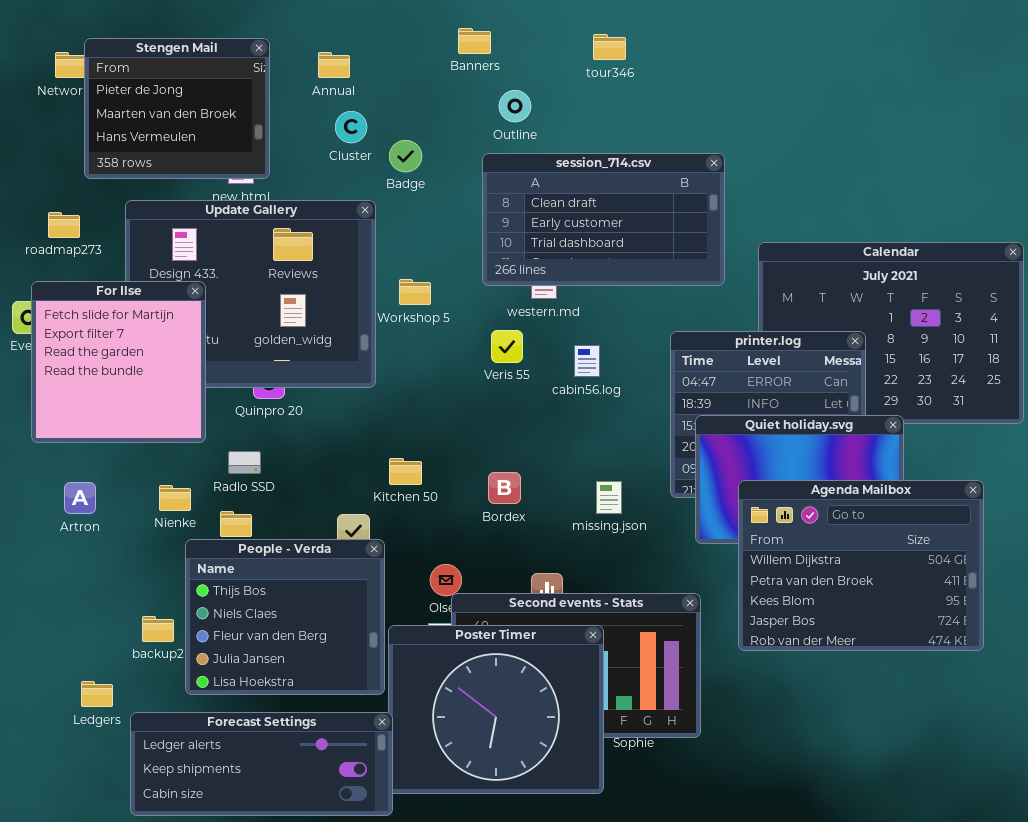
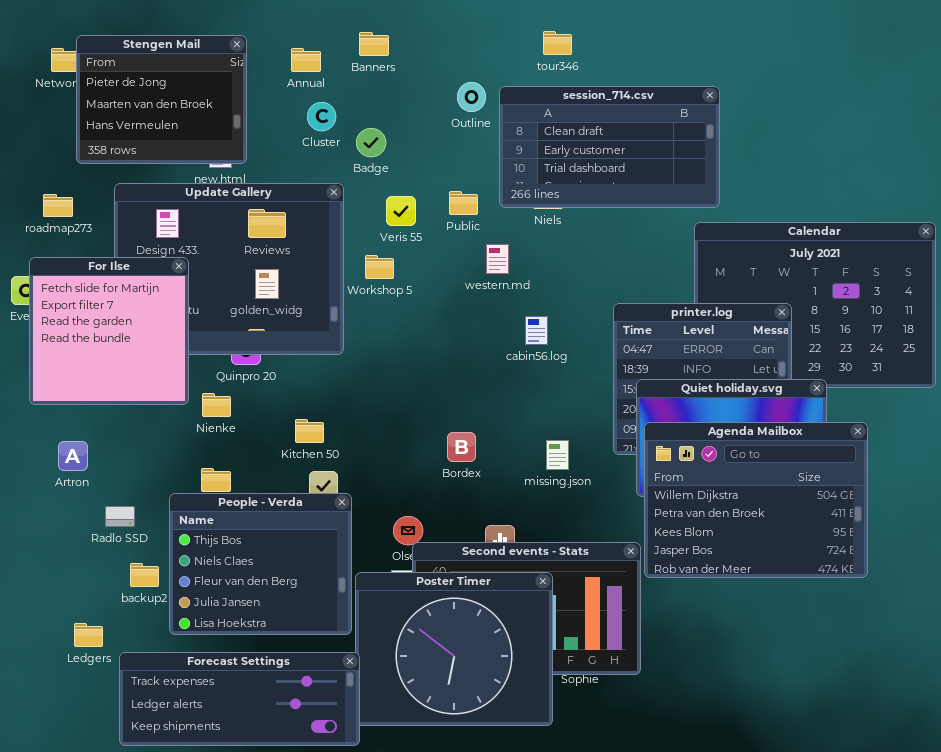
Banners: [458,28,491,54] -> [359,32,389,56], moved
session_714.csv: [482,153,725,286] -> [499,86,720,208], moved
Veris 55: [491,330,523,363] -> [386,196,416,226], moved
Radlo SSD: [228,451,261,474] -> [105,506,135,527], moved
Kitchen 50: [389,458,422,485] -> [295,419,324,443], moved
Agenda Mailbox: [738,480,984,651] -> [644,422,868,578], moved
Nienke: [159,485,191,511] -> [202,393,231,417], moved
Forecast Settings: [130,712,393,816] -> [119,652,360,746], scrolled up 1 row

